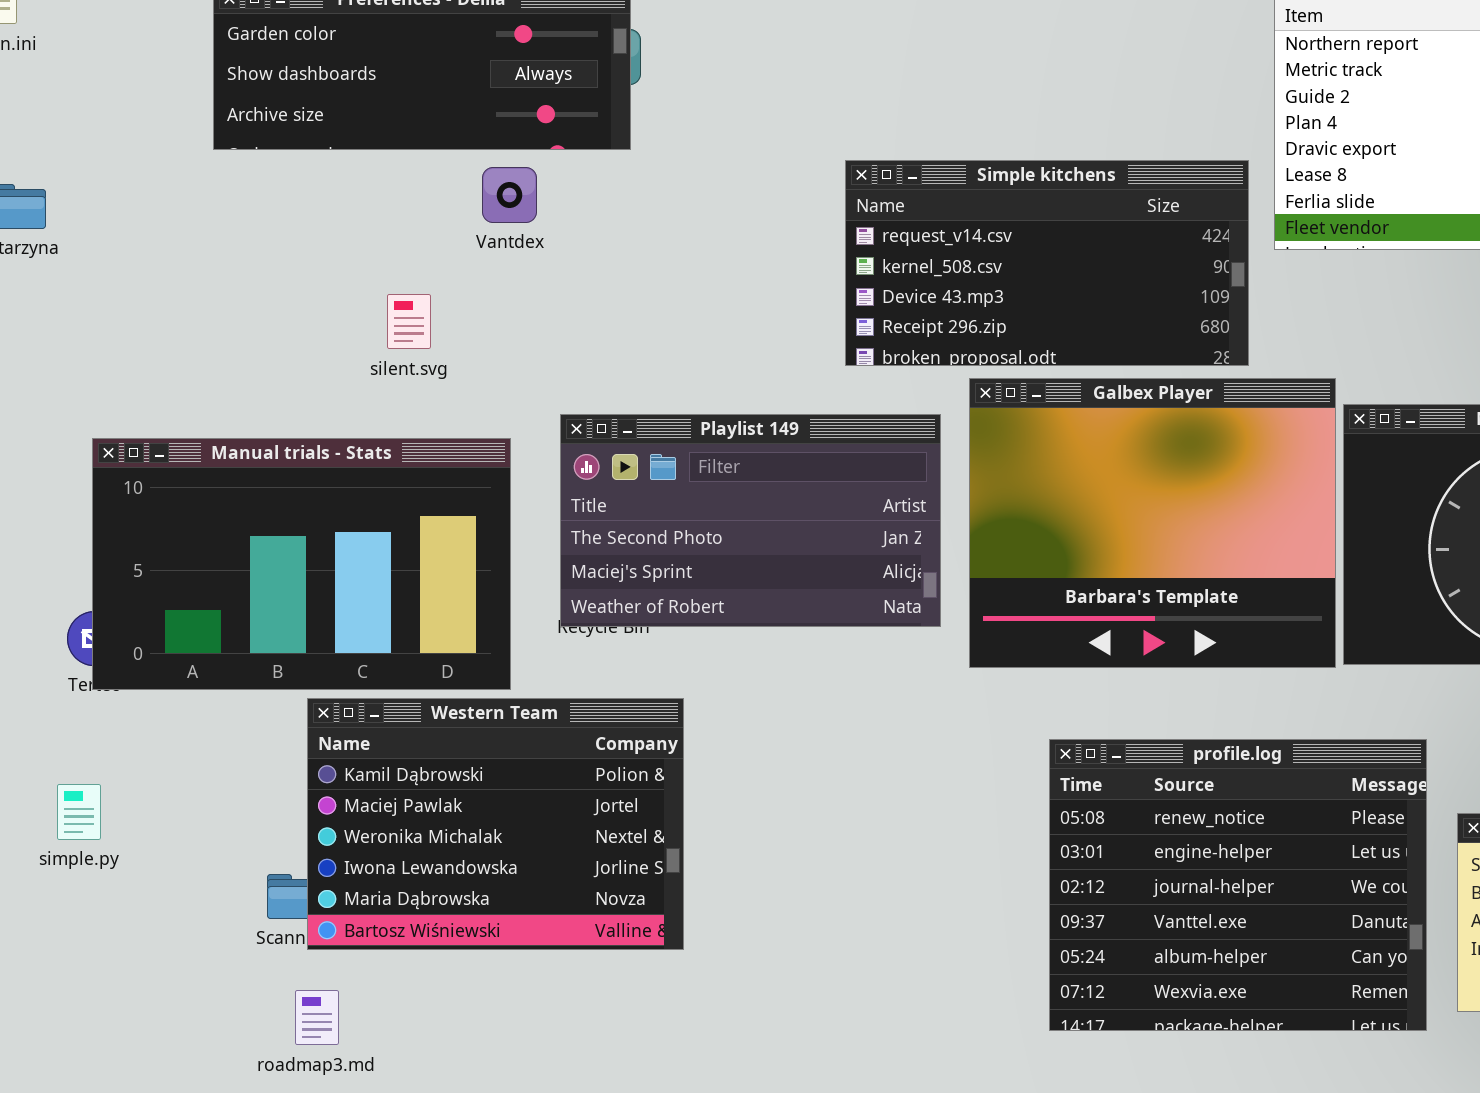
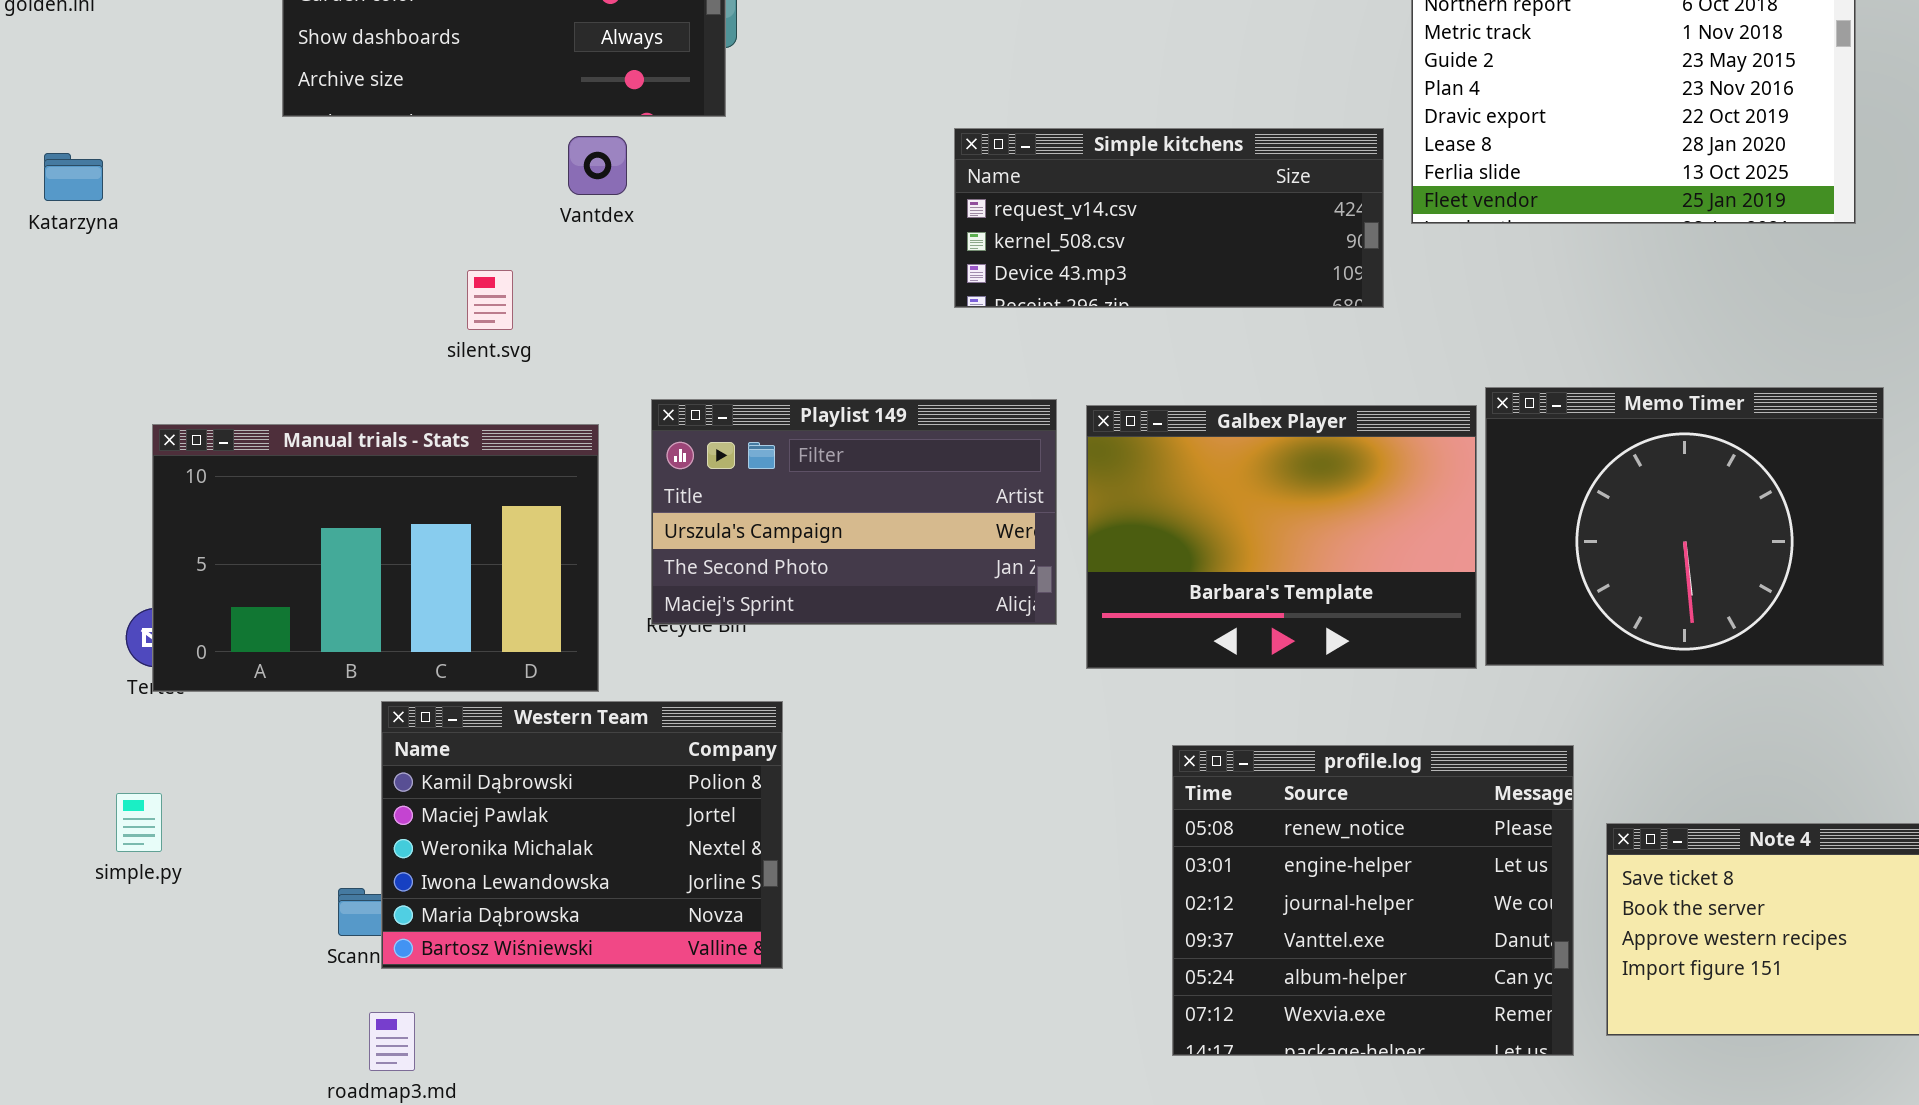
Simple kitchens: [845,160,1249,366] -> [954,128,1384,308], resized
Galbex Player: [969,378,1336,668] -> [1086,405,1477,669], resized
Playlist 149: [560,414,941,627] -> [651,399,1057,625], scrolled up 1 row

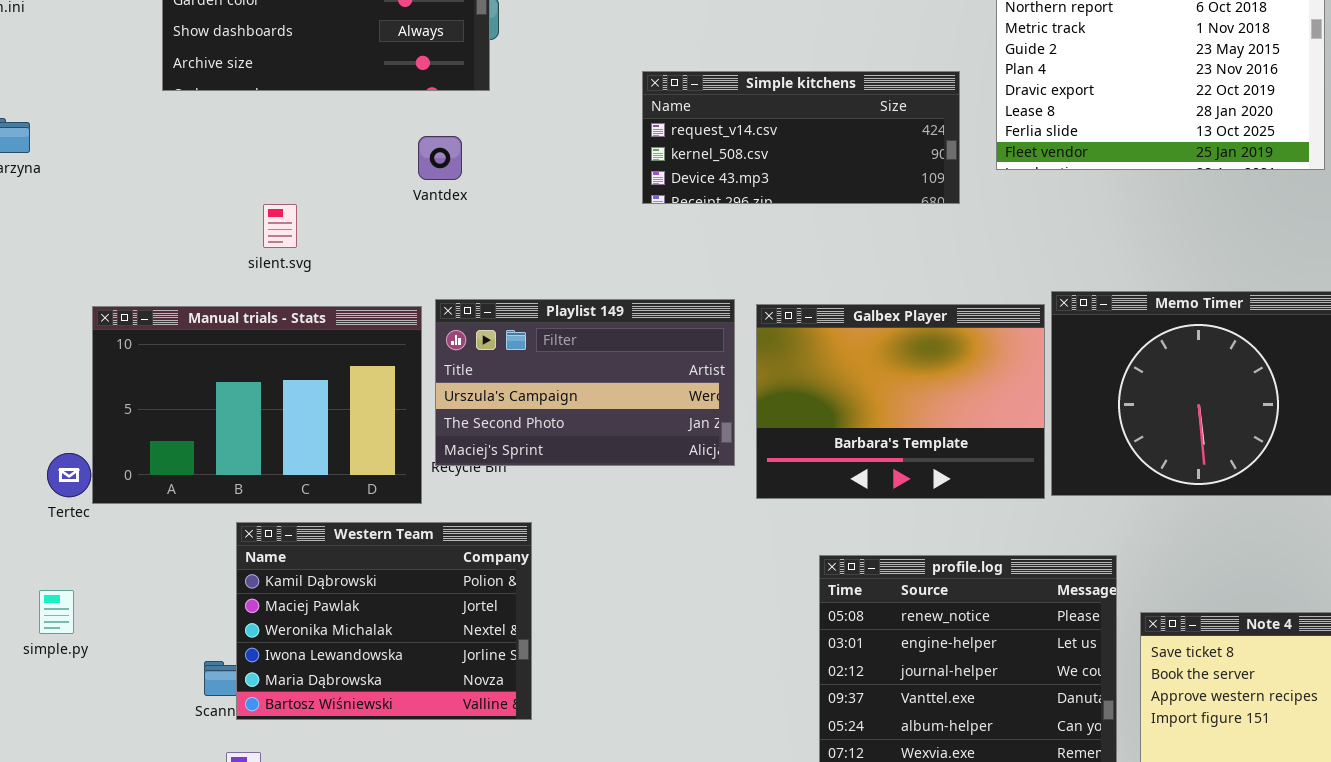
Simple kitchens: [954,128,1384,308] -> [642,71,960,204], moved
Vantdex: [568,136,627,195] -> [418,136,462,180], moved
silent.svg: [467,270,513,330] -> [263,204,297,248], moved
Manual trials - Stats: [152,424,599,692] -> [92,306,422,504], moved

